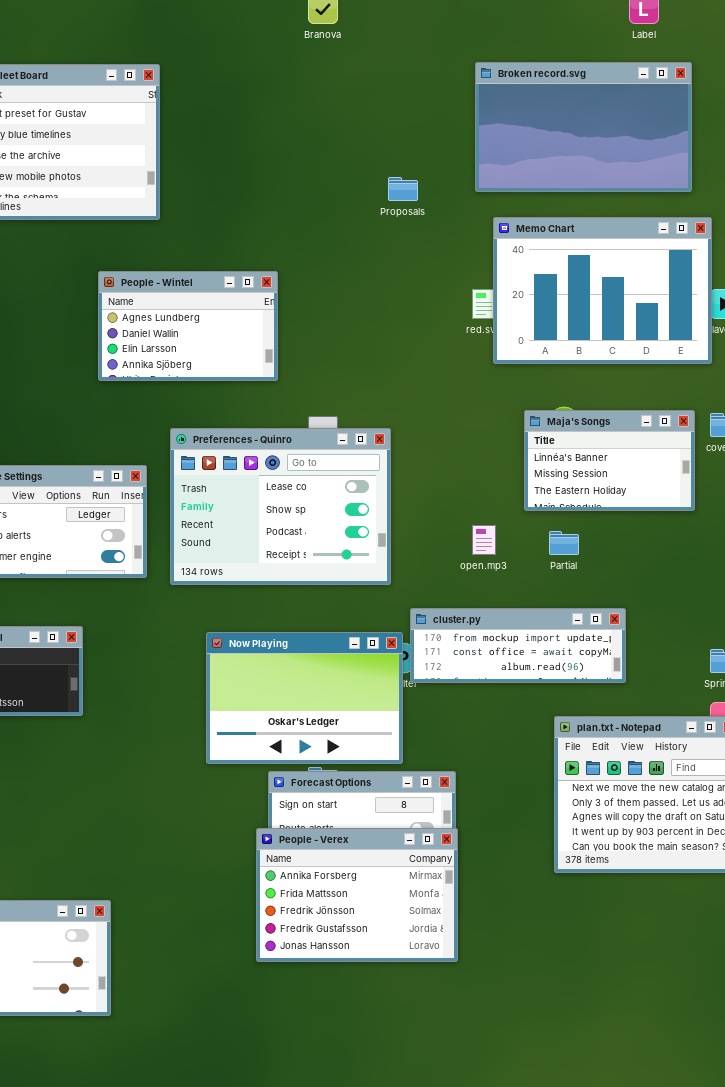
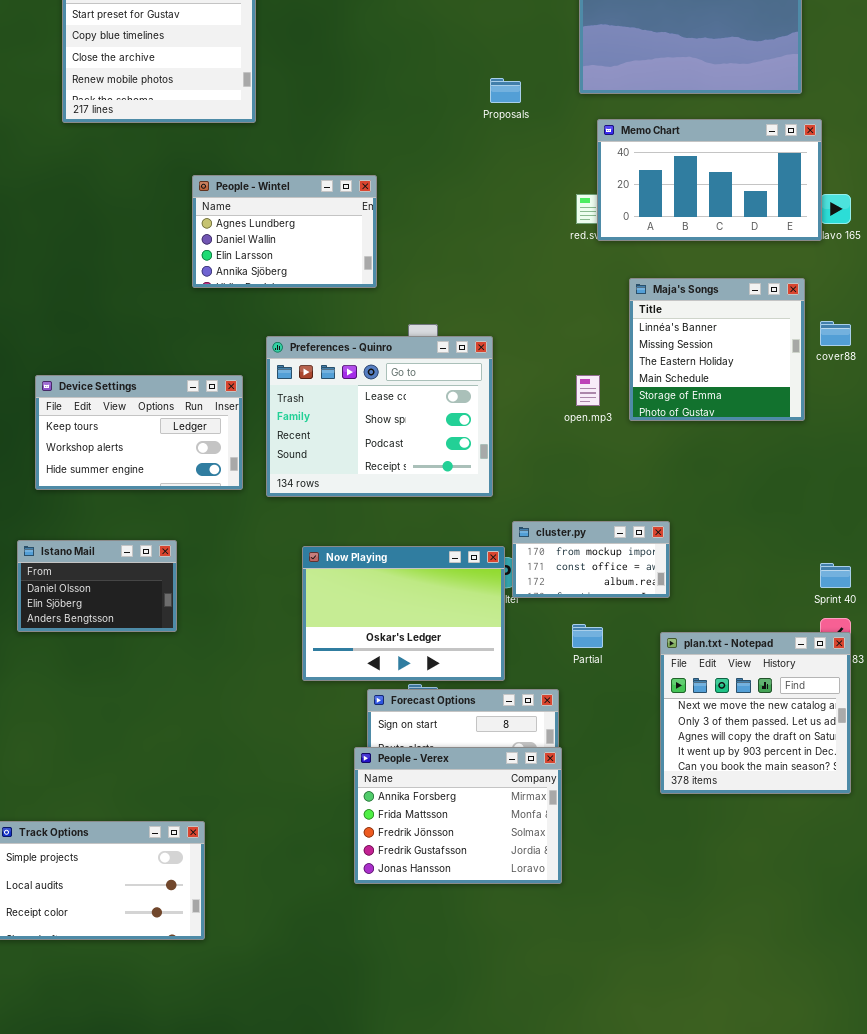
Memo Chart: [493,217,712,364] -> [597,119,822,241], resized
Maja's Songs: [524,410,695,511] -> [629,278,805,421], resized
open.mp3: [472,525,496,555] -> [576,375,600,406], moved
Partial: [549,531,579,555] -> [572,624,603,648], moved
cluster.py: [410,608,626,683] -> [512,521,670,598], resized

